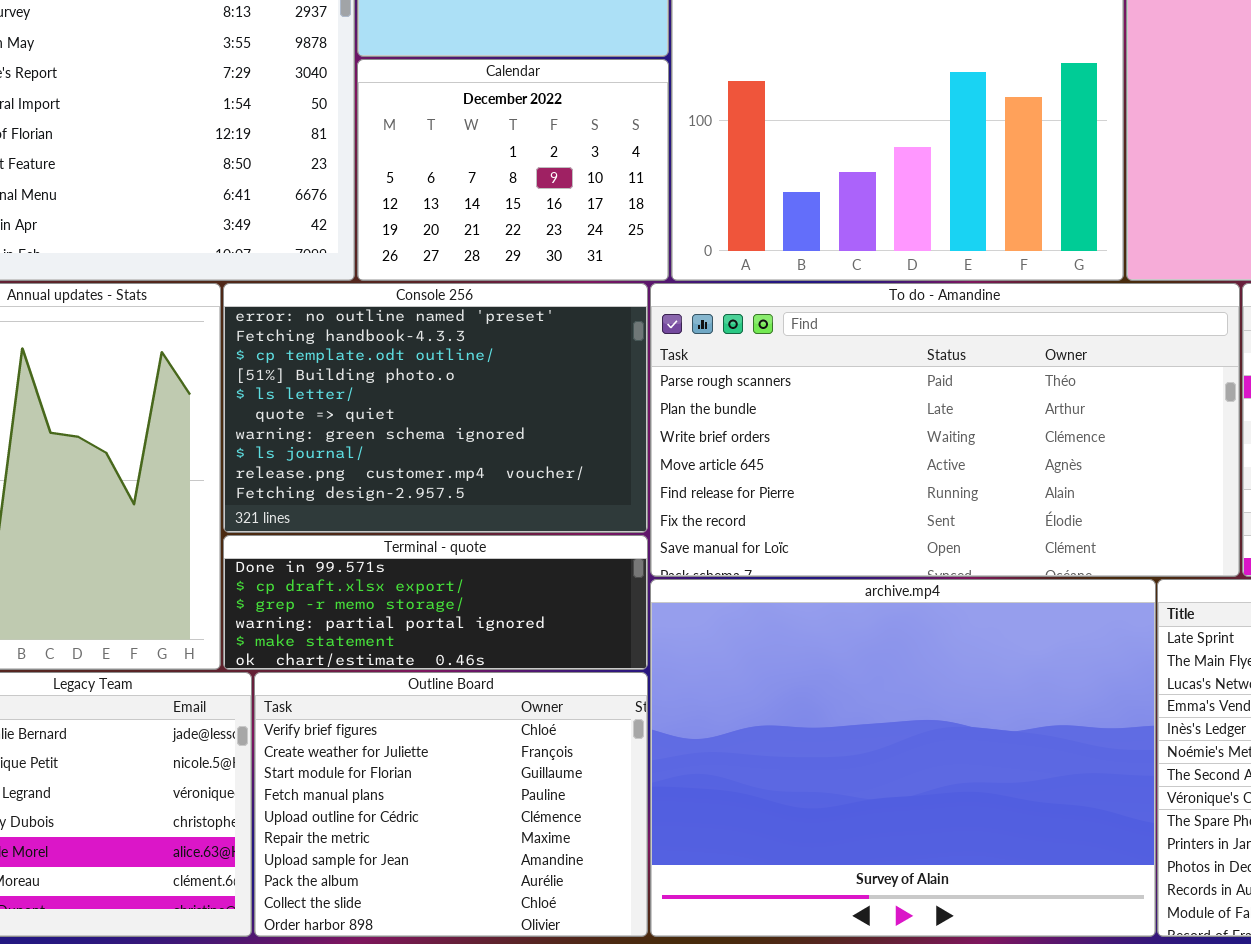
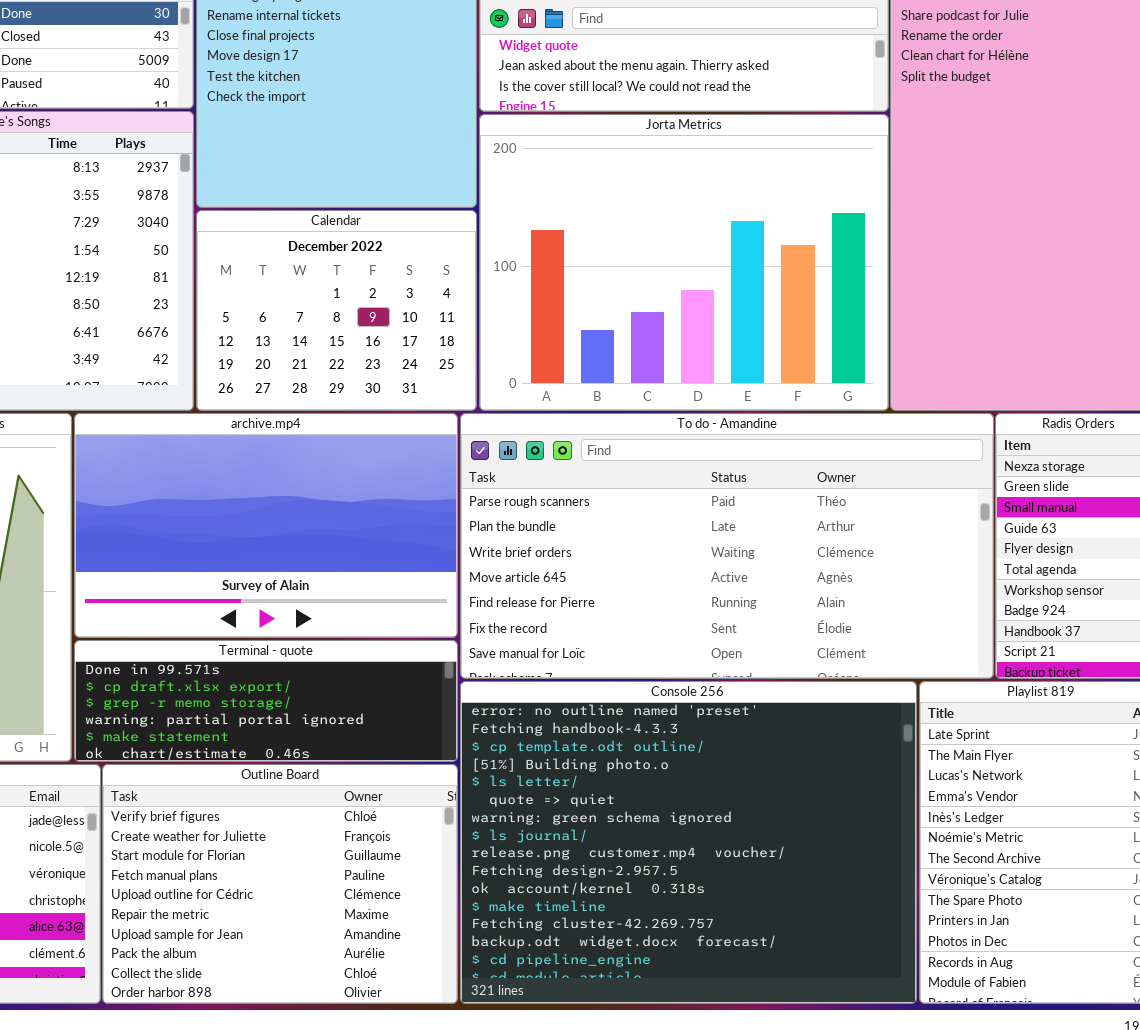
Console 256: [223,283,648,533] -> [460,681,917,1004], moved, resized
archive.mp4: [650,579,1156,937] -> [74,413,458,638], moved, resized

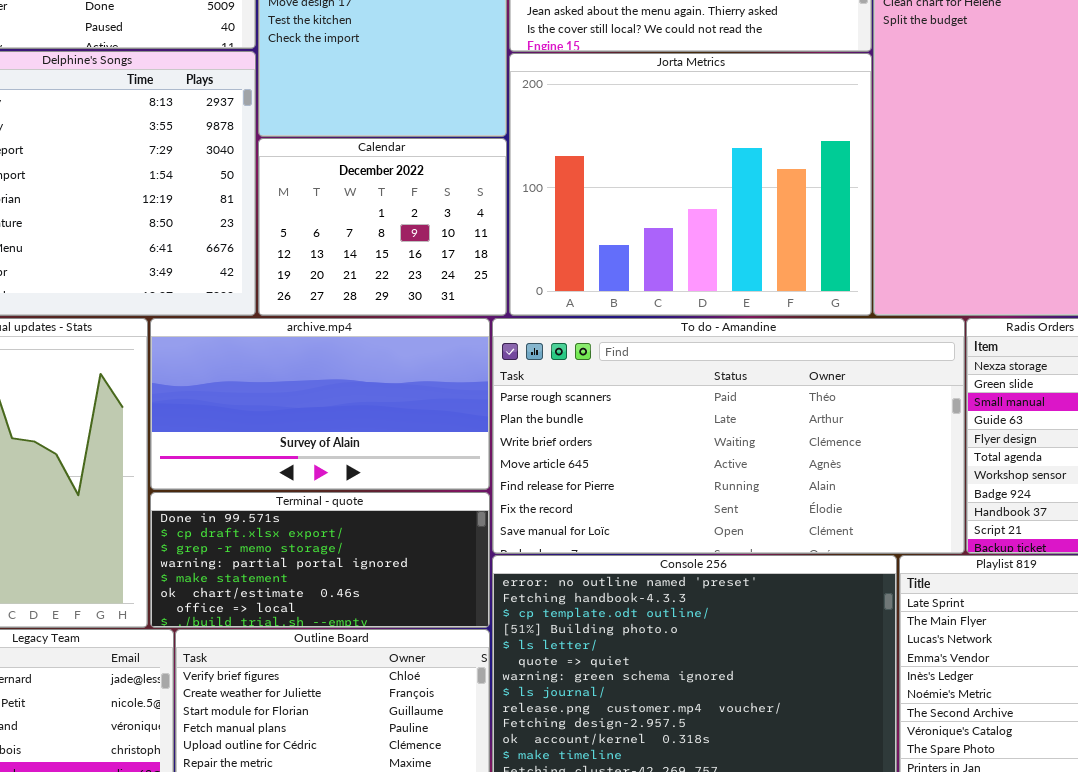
archive.mp4: [74,413,458,638] -> [150,318,490,490], resized
Terminal - quote: [74,640,458,762] -> [150,492,490,628], resized

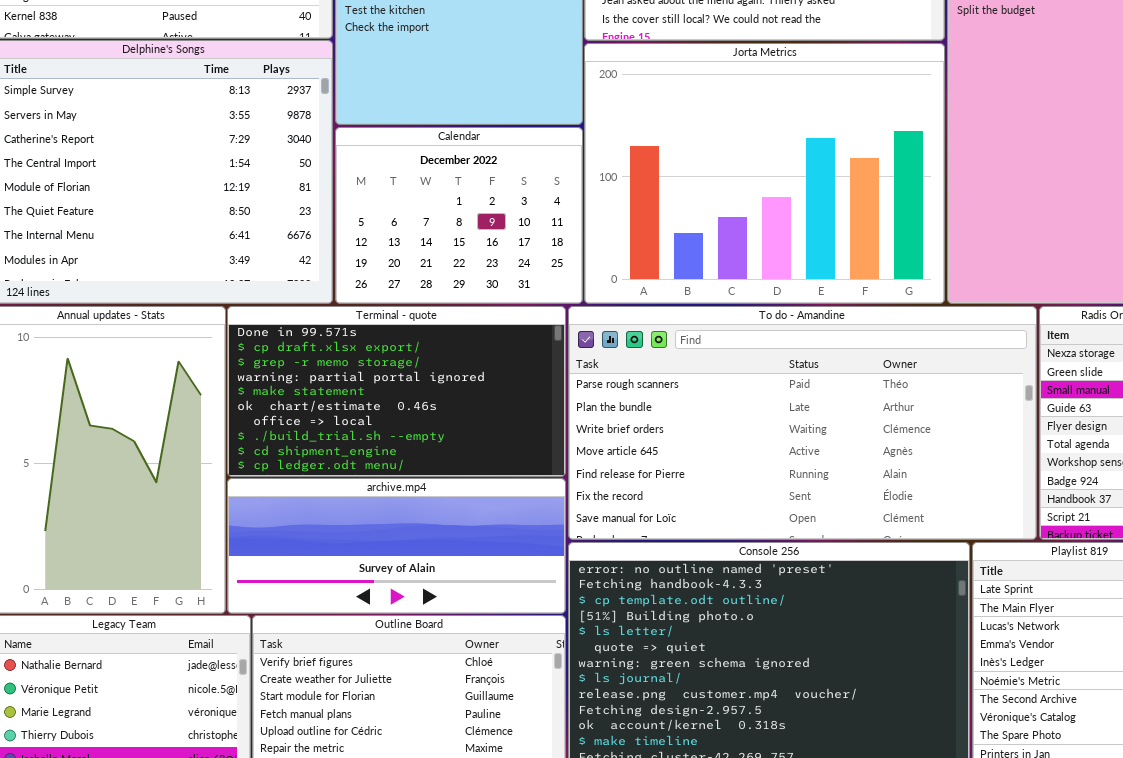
archive.mp4: [150,318,490,490] -> [227,478,566,614], moved, resized
Terminal - quote: [150,492,490,628] -> [227,306,566,477], moved, resized

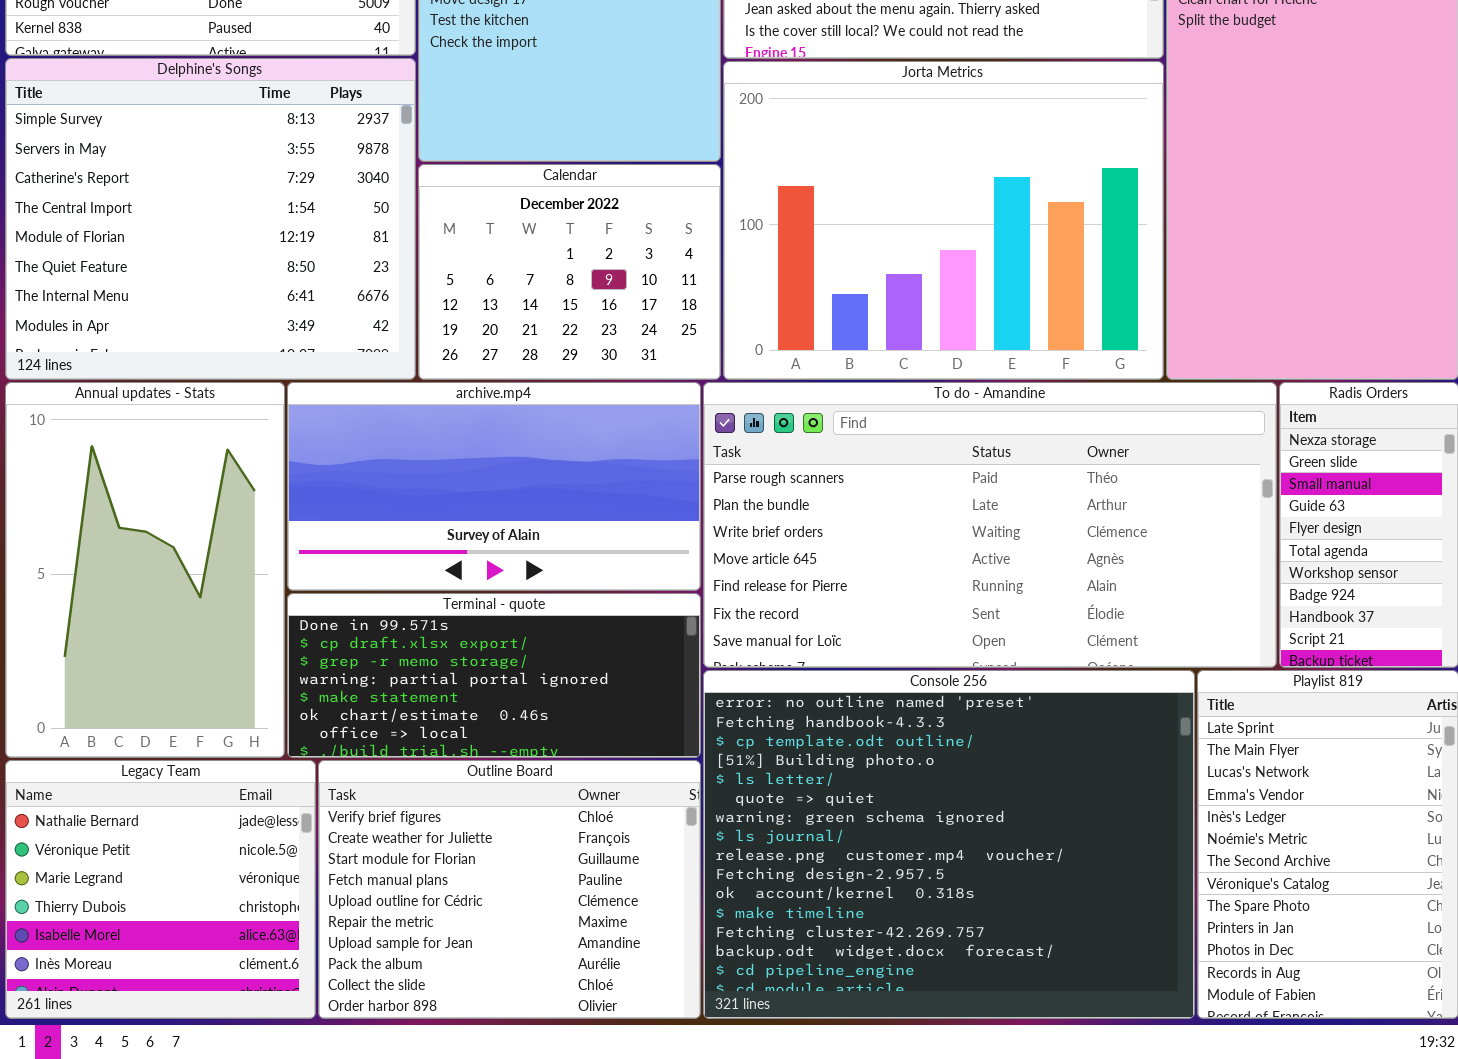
Terminal - quote: [227,306,566,477] -> [287,593,701,758], moved, resized
archive.mp4: [227,478,566,614] -> [287,382,701,591], moved, resized

